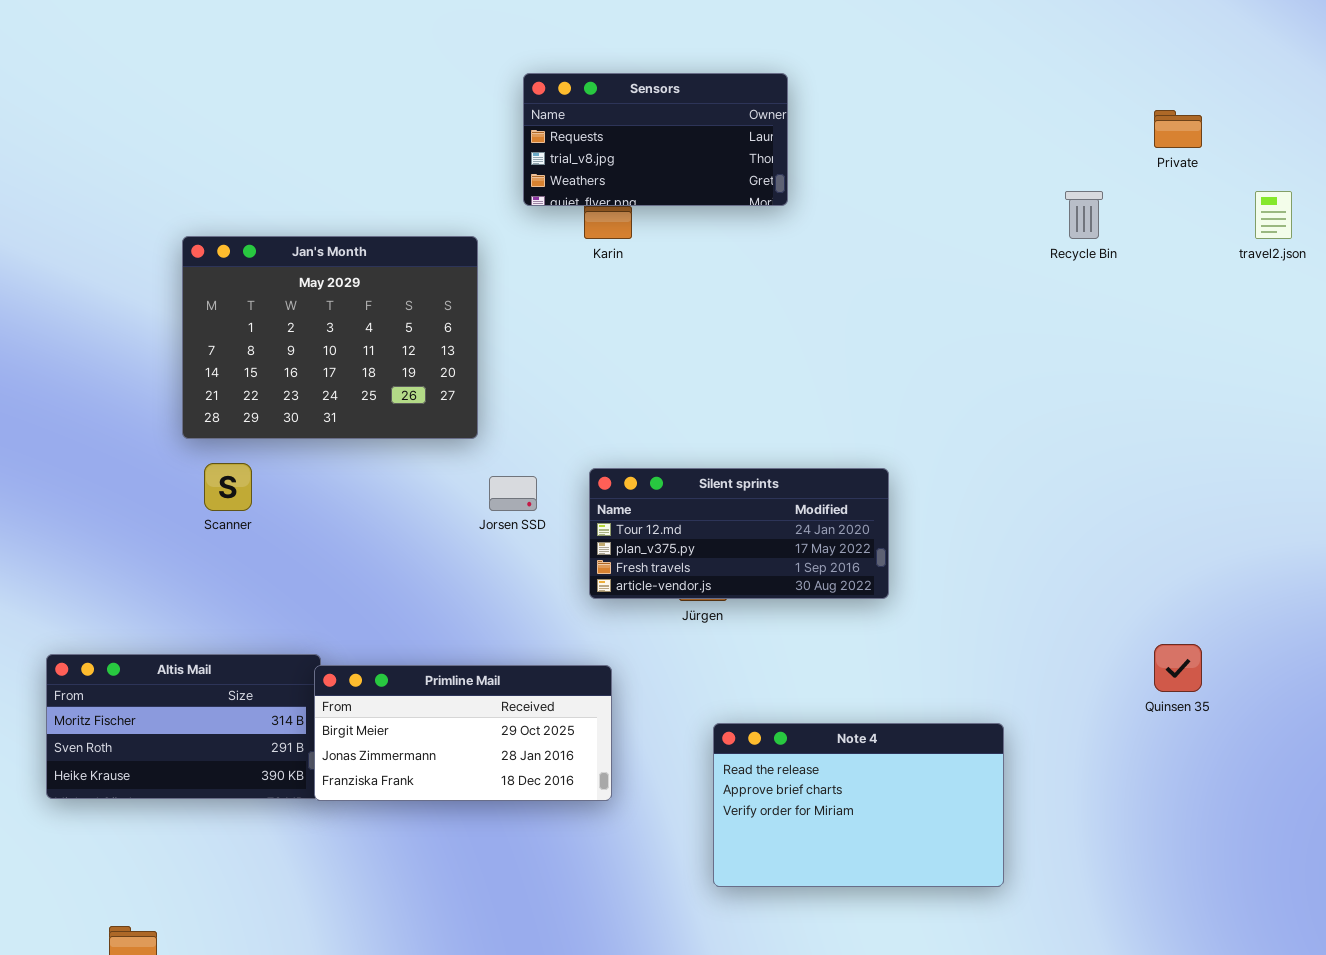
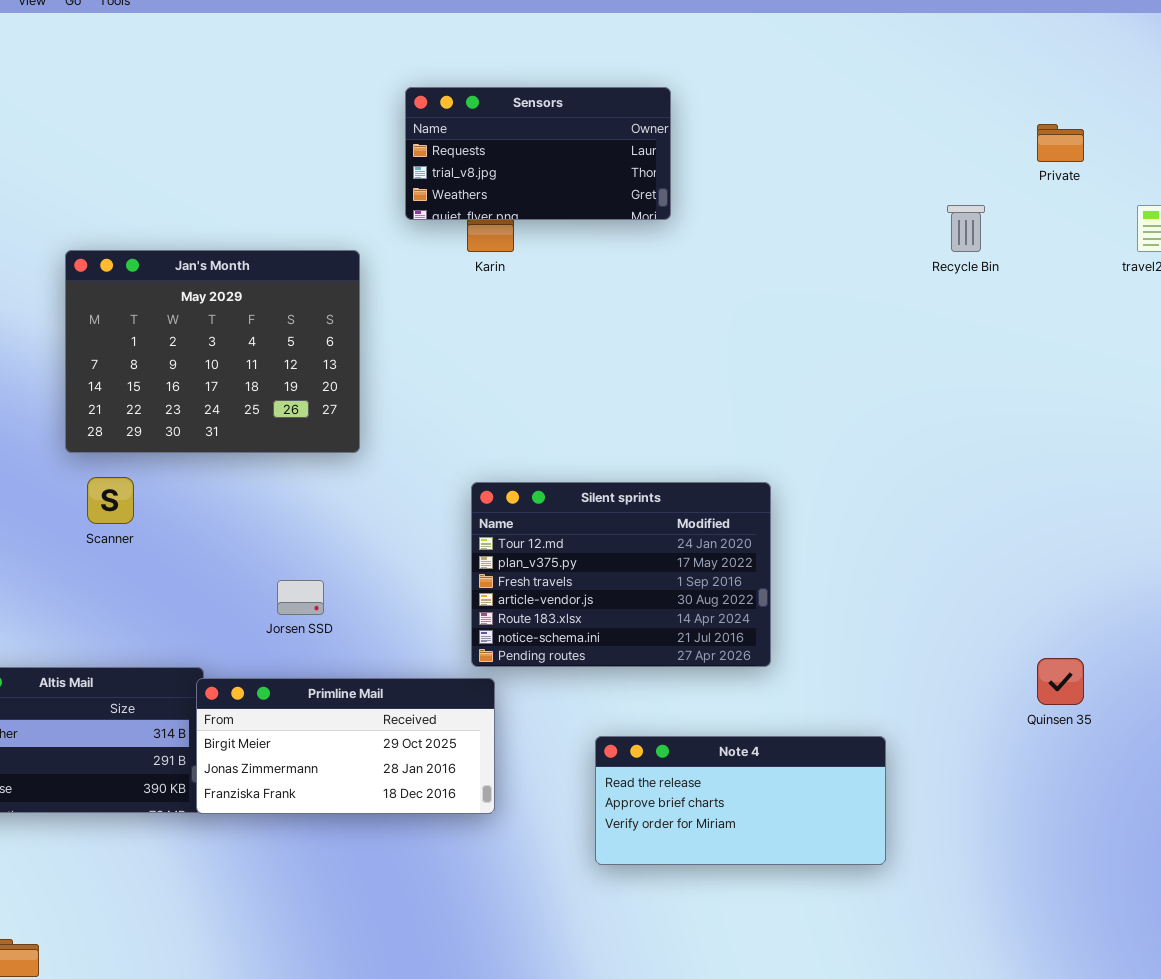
Silent sprints: [589,468,889,599] -> [471,482,771,667], resized
Jorsen SSD: [489,476,537,511] -> [277,580,324,615], moved
Note 4: [713,723,1004,887] -> [595,736,886,865], resized

